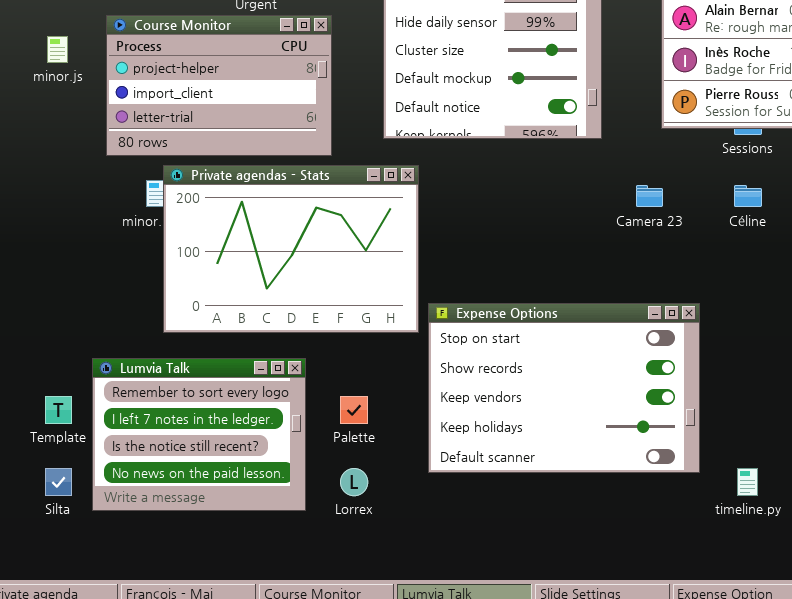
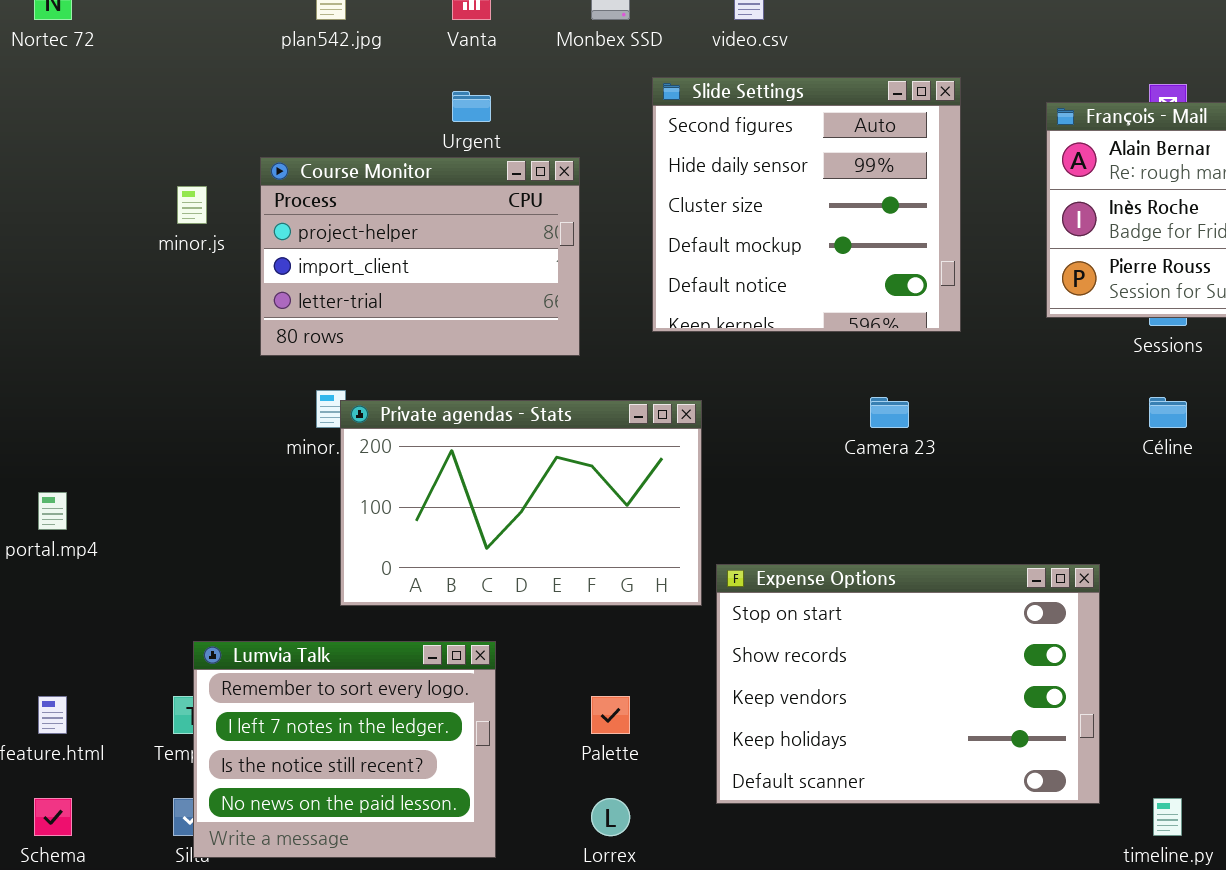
Private agendas - Stats: [163,165,419,333] -> [340,400,702,606], resized
Camera 23: [636,185,663,207] -> [870,397,909,428], moved
Lumvia Talk: [92,358,306,511] -> [193,641,496,858], moved

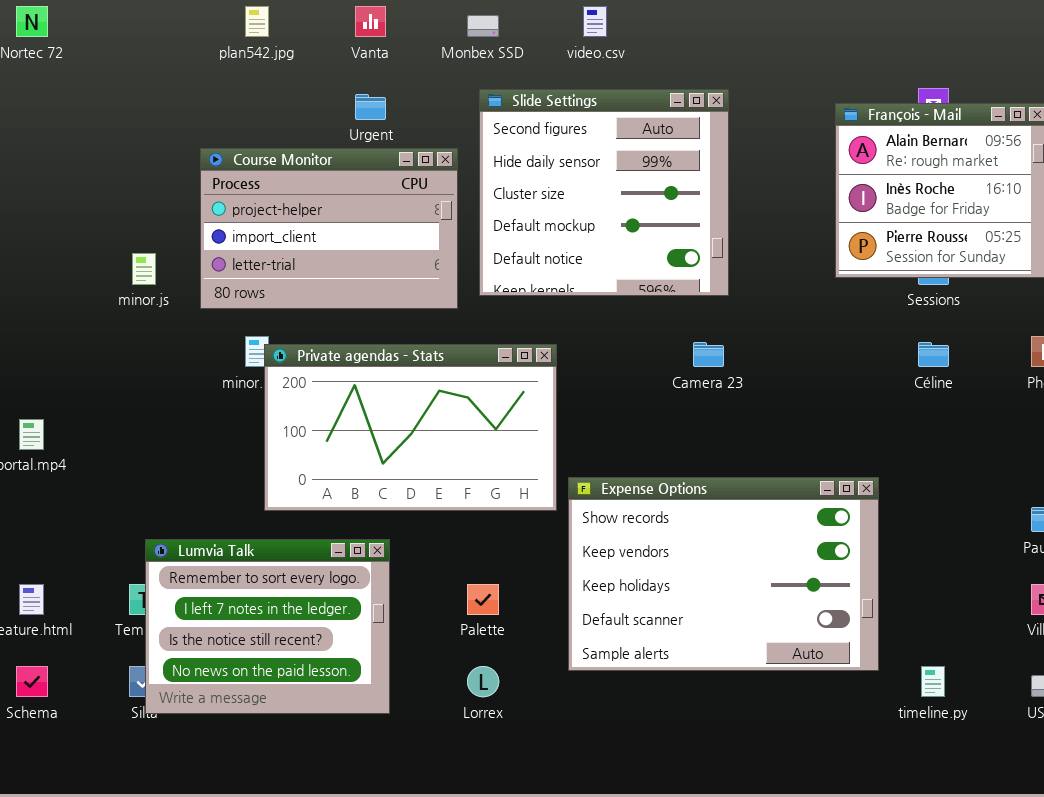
Slide Settings: [652,77,961,332] -> [479,89,729,296], moved
minor.js: [177,186,207,224] -> [132,253,156,285], moved
Expense Options: [716,564,1100,804] -> [568,477,879,671], scrolled down 1 row

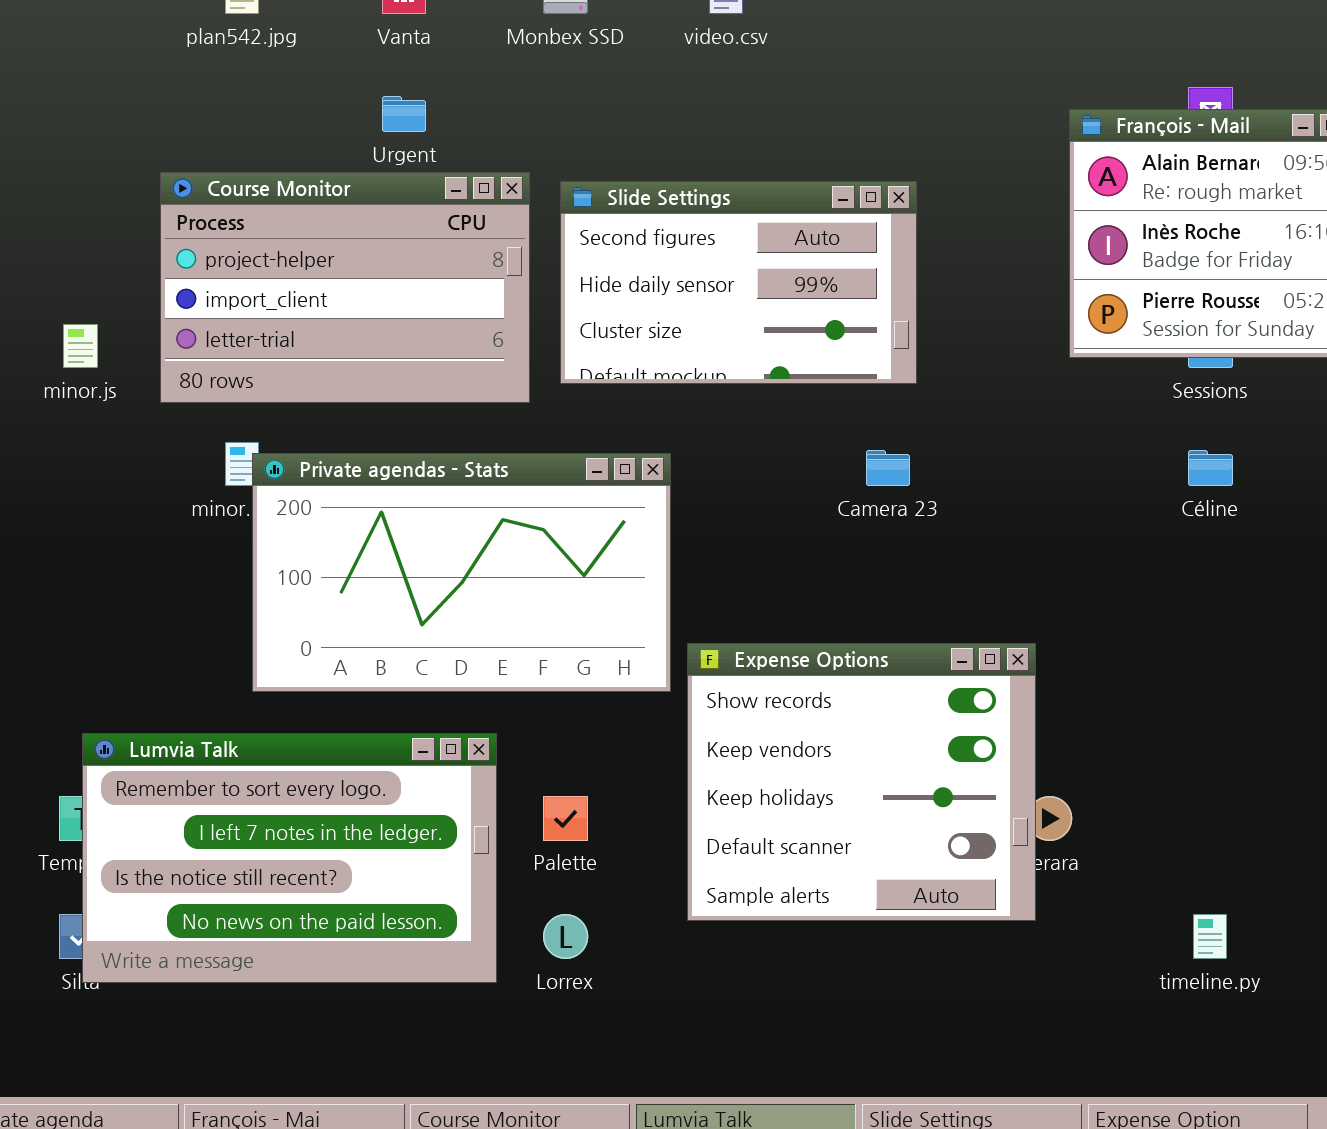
Slide Settings: [479,89,729,296] -> [560,181,917,384], resized
Expense Options: [568,477,879,671] -> [687,643,1036,921], resized
Lumvia Talk: [145,539,390,714] -> [82,733,497,983], resized

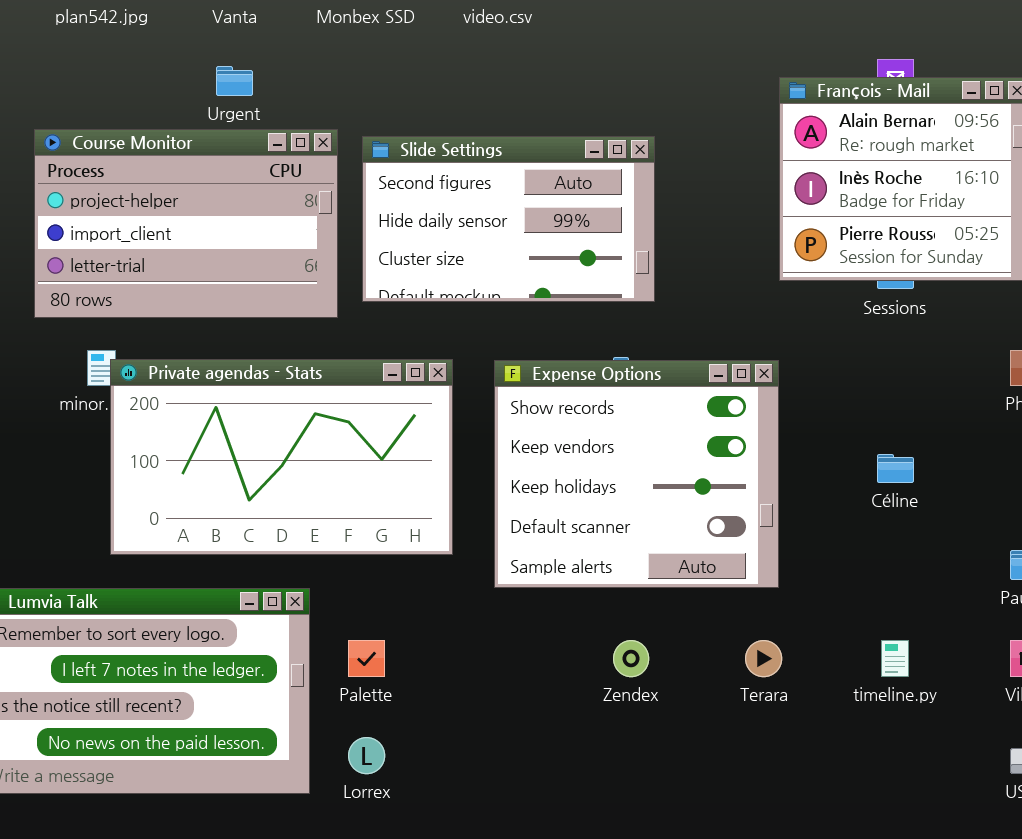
Céline: [1188,450,1233,486] -> [877,454,914,483], moved
Expense Options: [687,643,1036,921] -> [494,360,779,588], moved
timeline.py: [1193,914,1227,959] -> [881,640,909,677], moved

